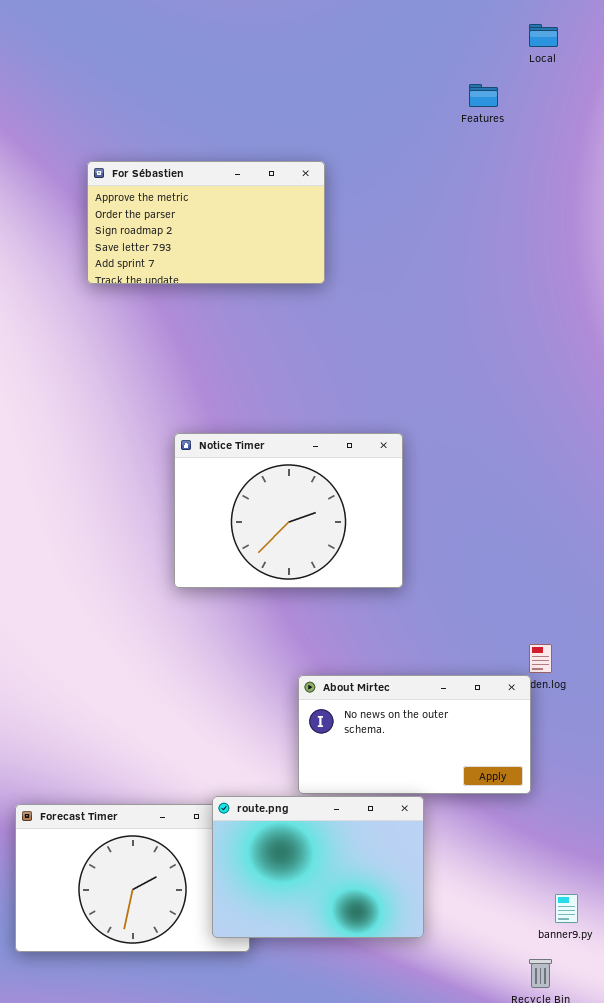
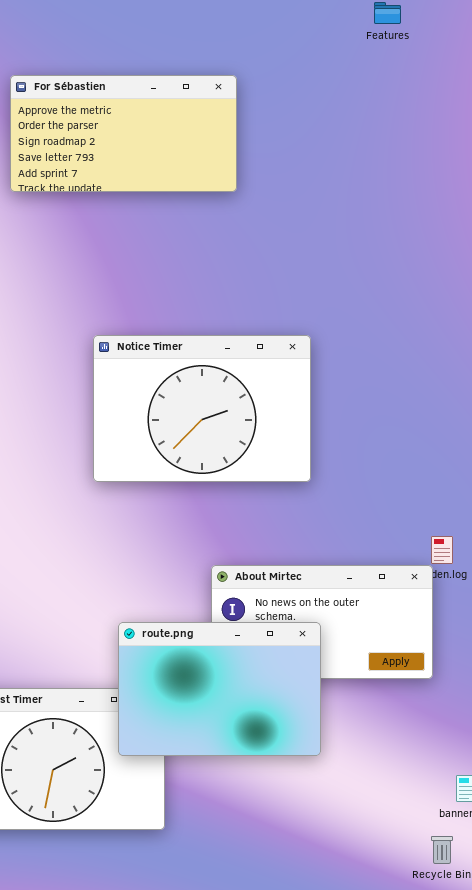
route.png: [212,796,424,938] -> [118,622,321,756], moved

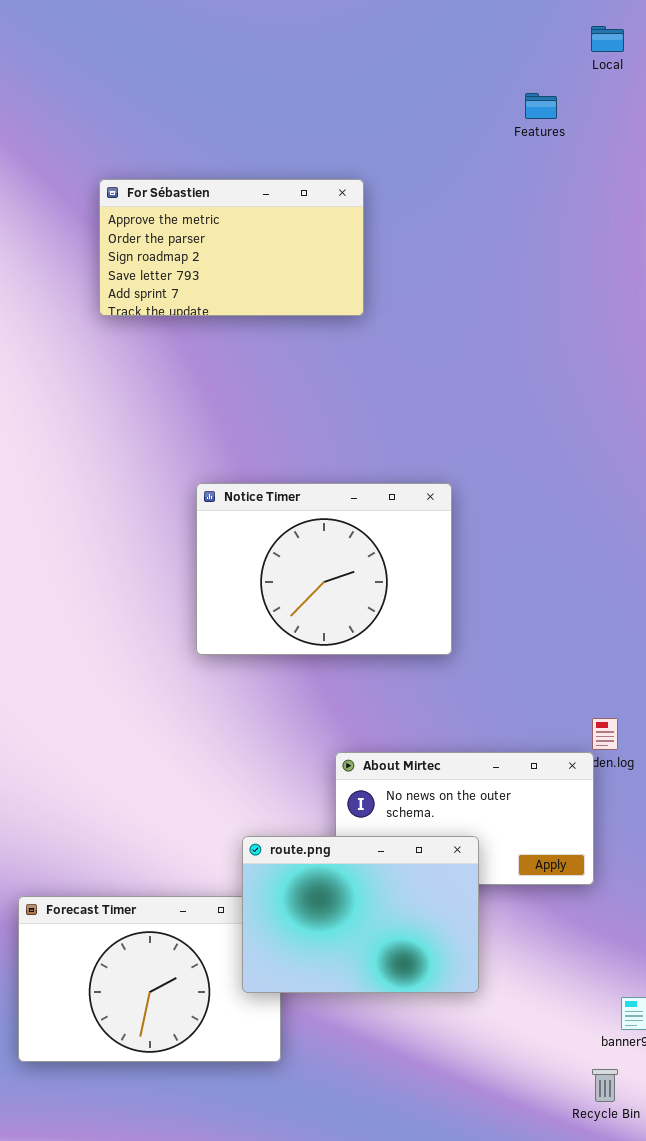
route.png: [118,622,321,756] -> [242,836,479,993], moved

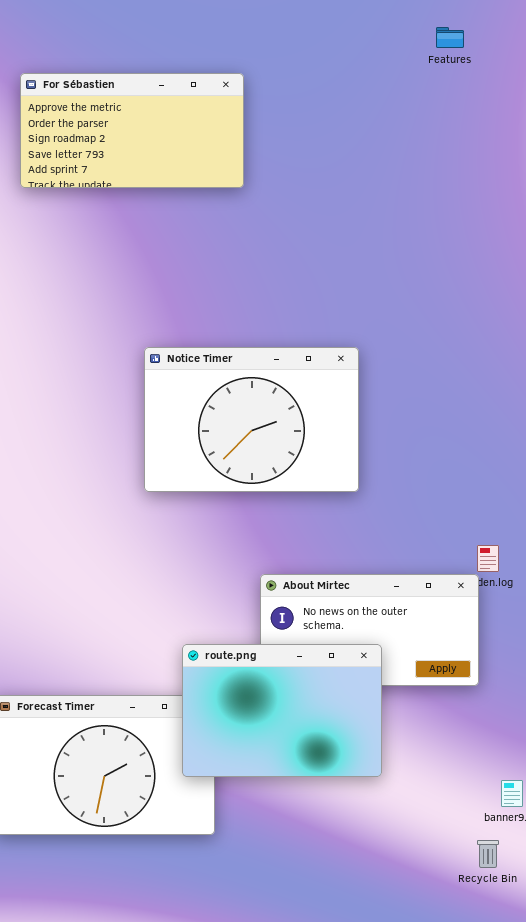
Features: [525,93,557,119] -> [436,27,464,48], moved
For Sébastien: [99,179,364,316] -> [20,73,244,188], moved

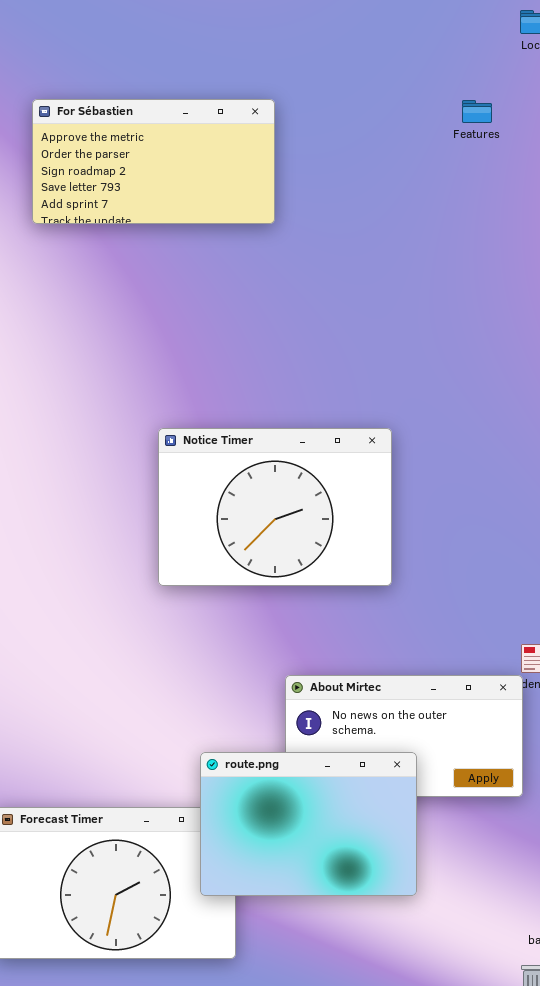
Features: [436,27,464,48] -> [462,100,492,123], moved
For Sébastien: [20,73,244,188] -> [32,99,275,224], moved

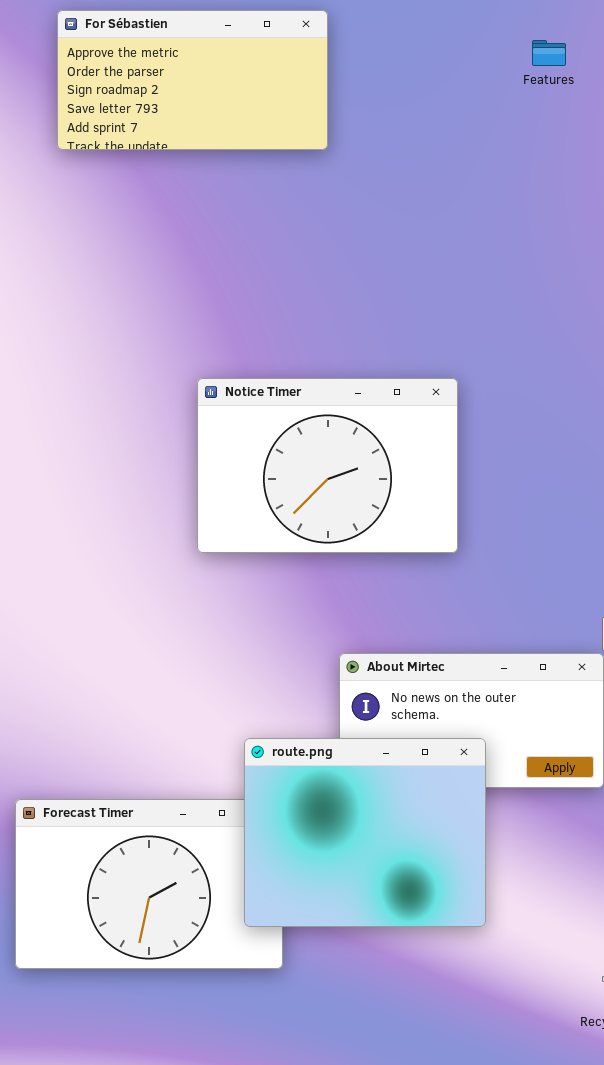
Features: [462,100,492,123] -> [532,40,566,66], moved
route.png: [200,752,417,896] -> [244,738,486,927], resized

